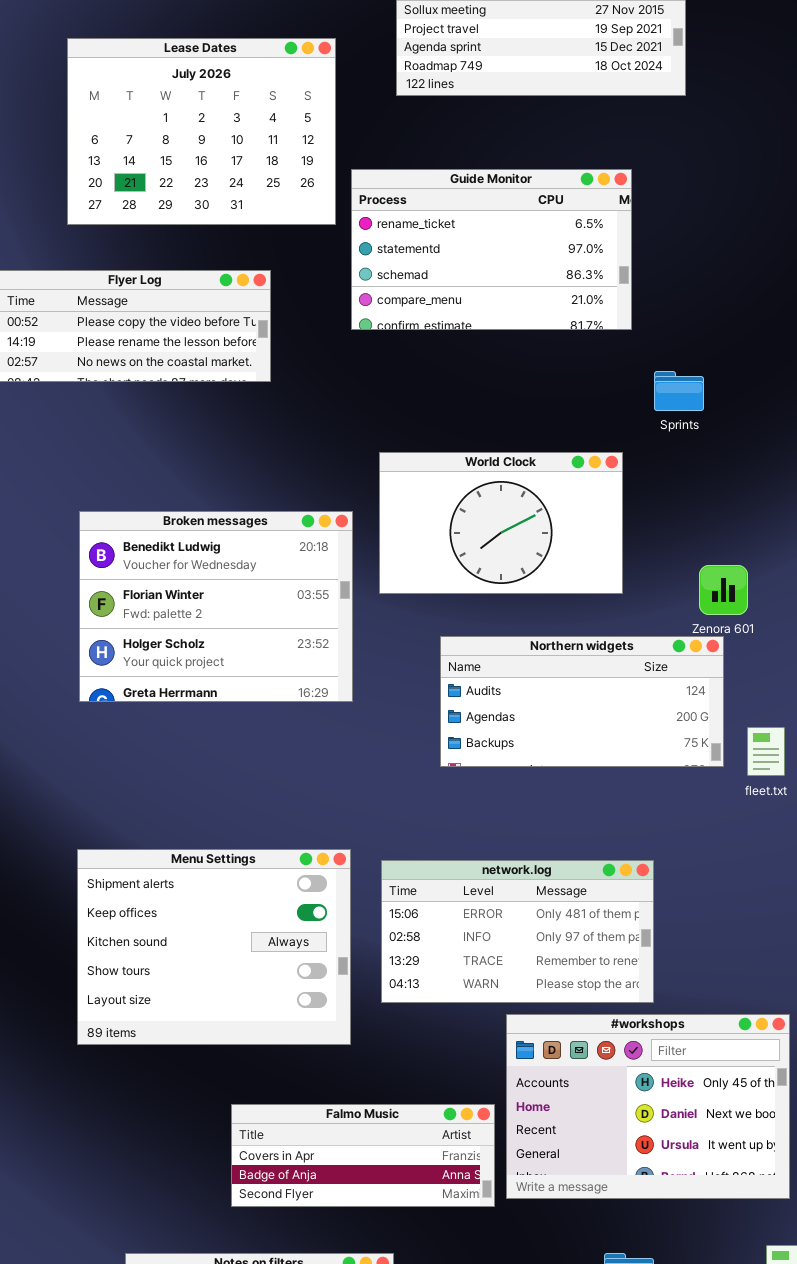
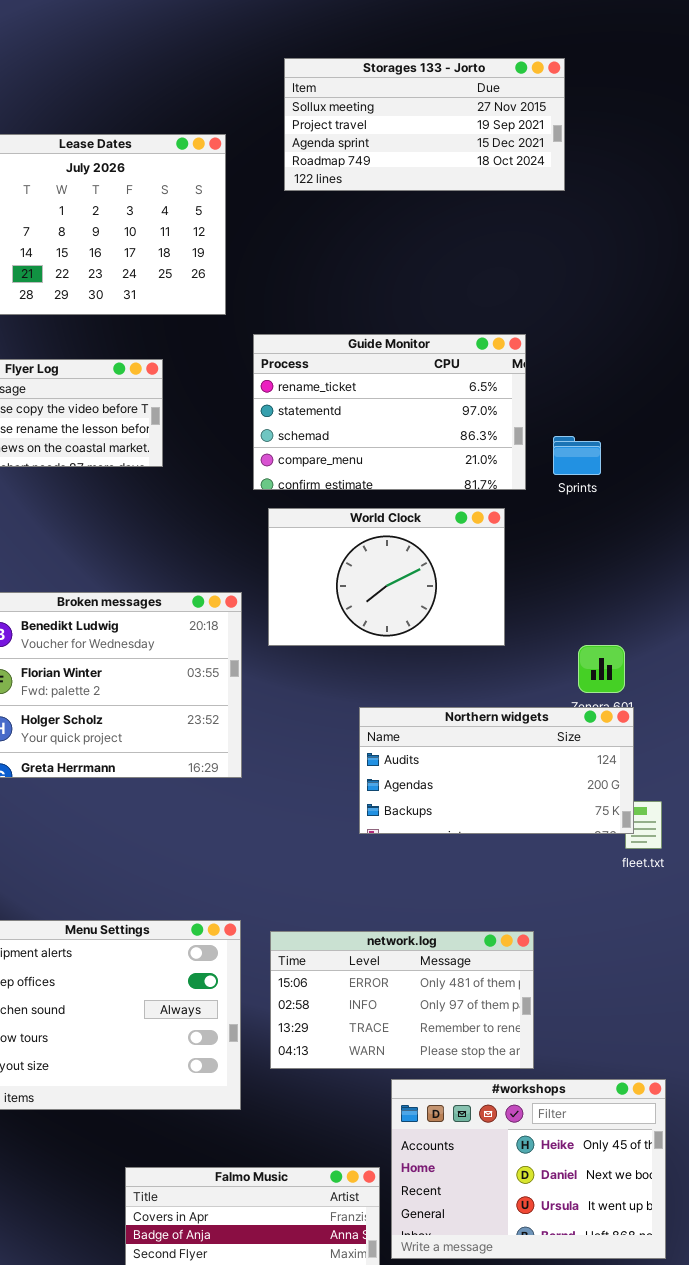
Guide Monitor: [351,169,632,330] -> [253,334,526,490], moved
Sprints: [654,371,704,411] -> [553,436,601,475], moved
World Clock: [379,452,623,594] -> [268,508,505,646], moved
Northern widgets: [440,636,724,767] -> [359,707,634,834], moved

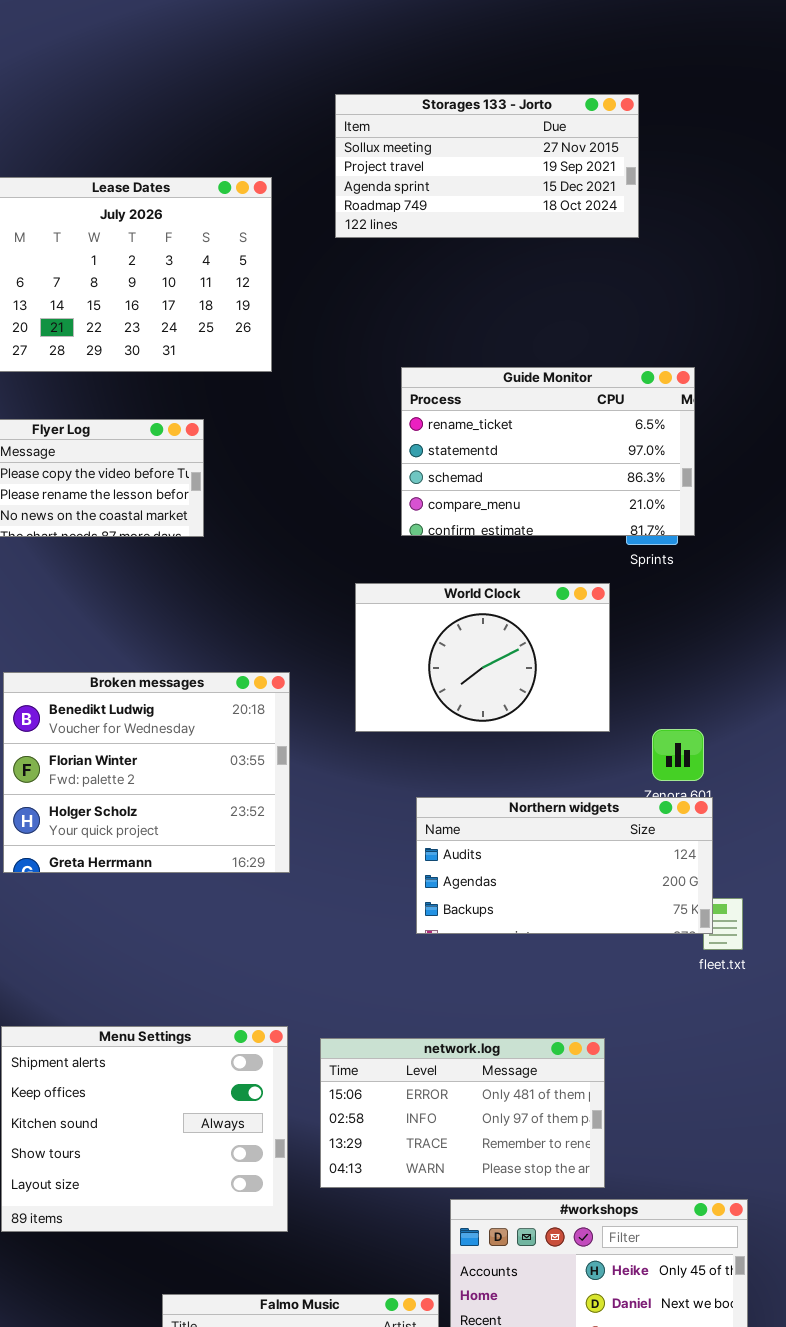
Guide Monitor: [253,334,526,490] -> [401,367,695,536], moved
World Clock: [268,508,505,646] -> [355,583,610,732], moved

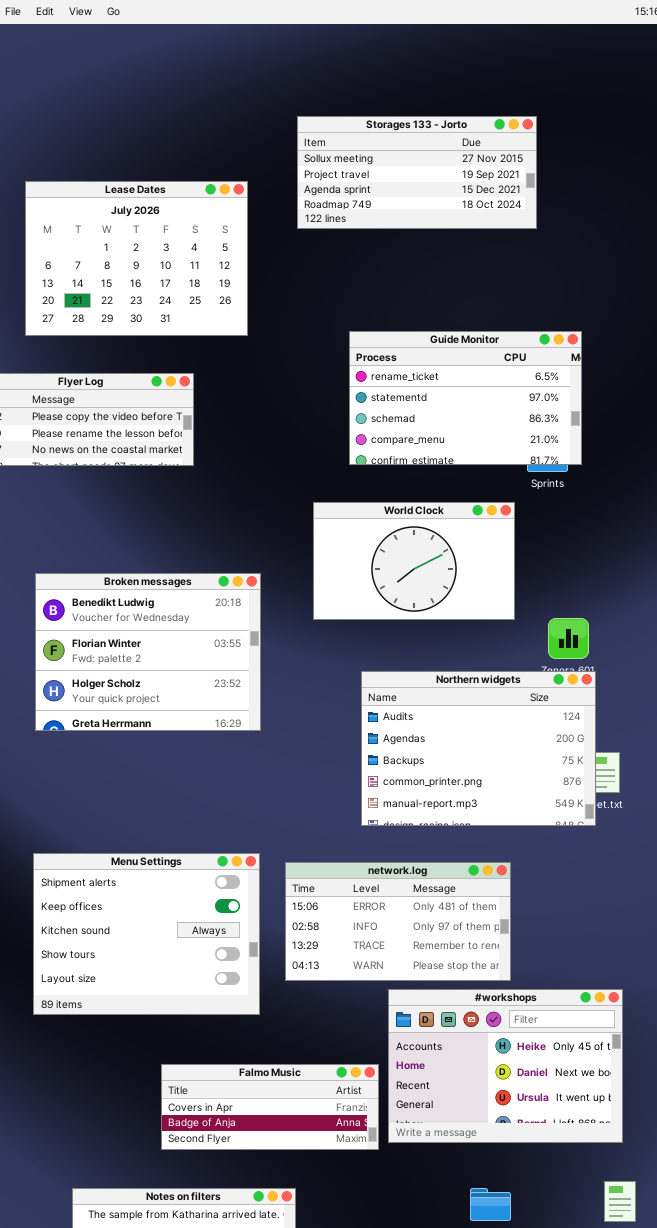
Northern widgets: [416,797,713,934] -> [361,671,596,826], resized

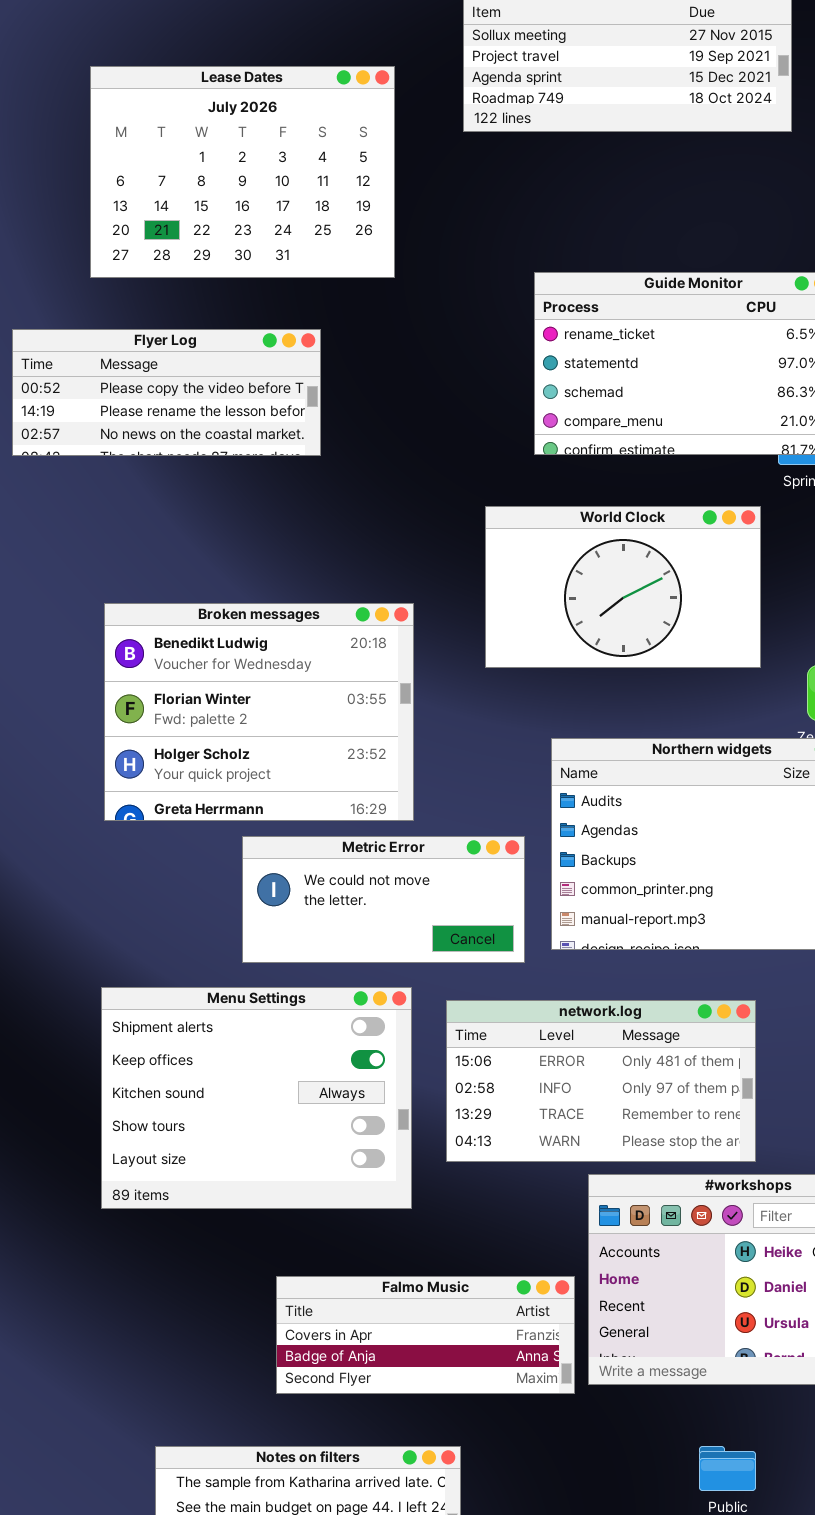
Metric Error: none -> [242,836,525,963], opened

